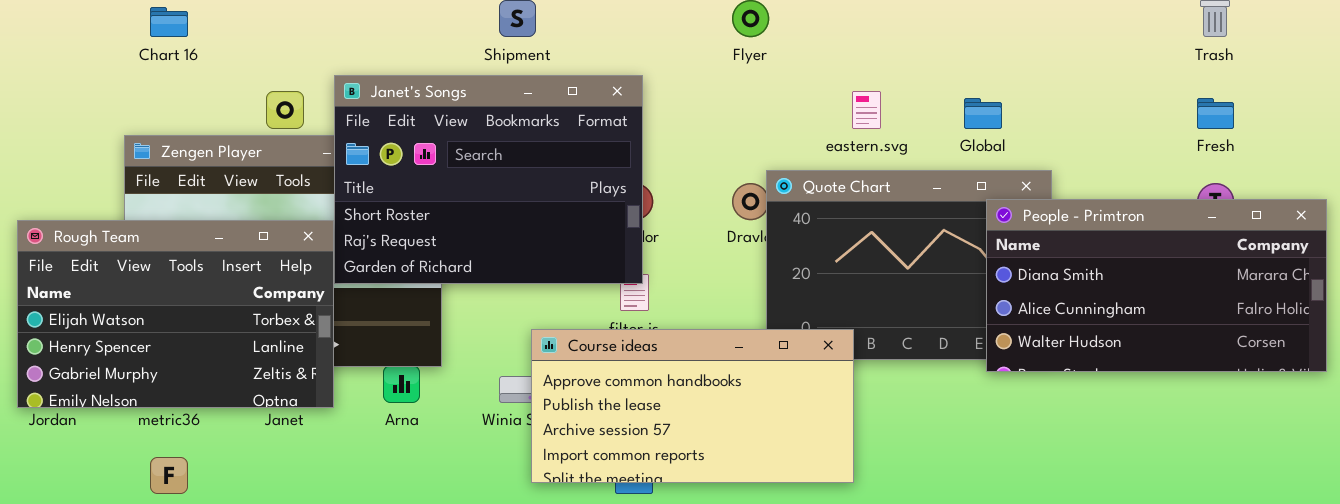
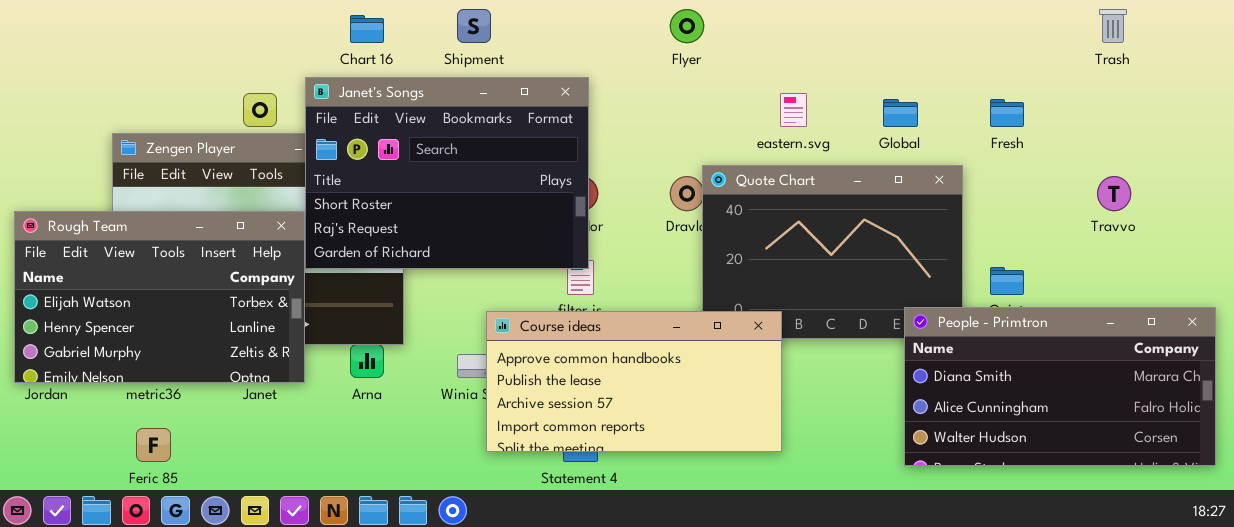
Chart 16: [150,7,188,37] -> [350,15,384,43], moved
Fresh: [1197,98,1234,129] -> [990,99,1024,127], moved
People - Primtron: [986,199,1327,372] -> [904,307,1216,466], moved

